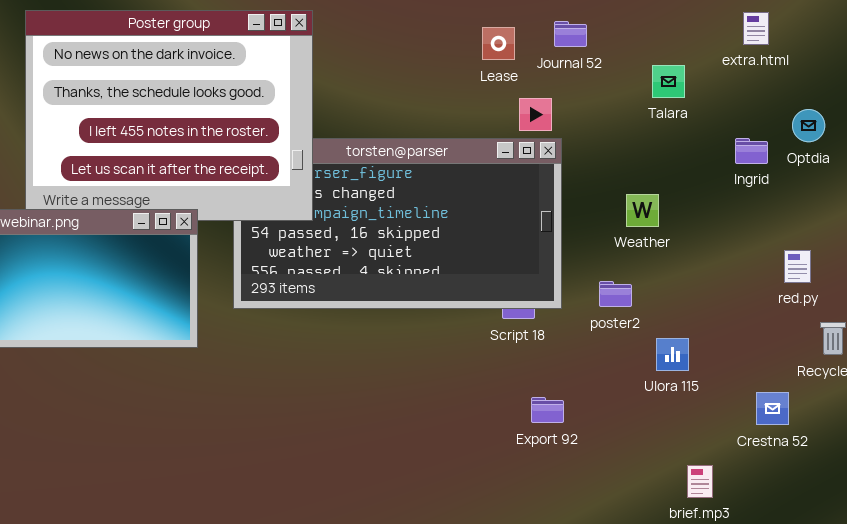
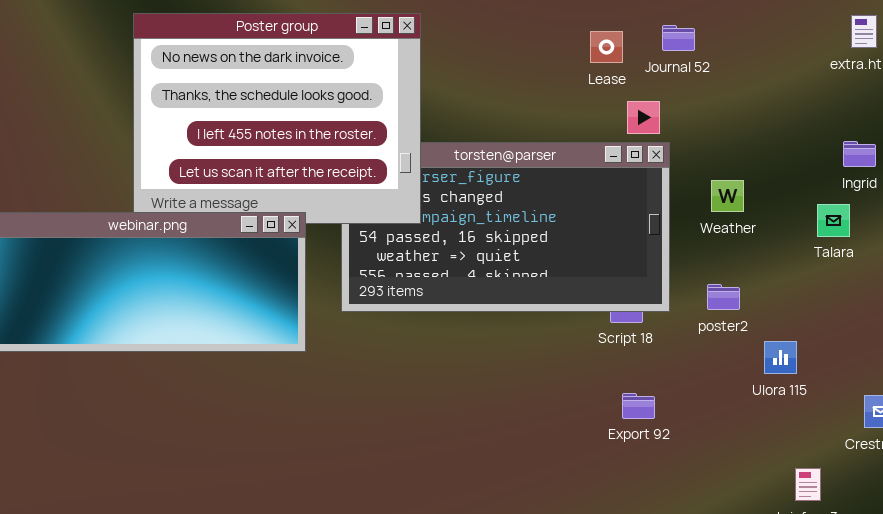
Talara: [652,65,685,98] -> [817,204,850,237], moved
Weather: [626,194,659,227] -> [711,180,744,212], moved
Export 92: [531,397,564,423] -> [622,393,655,419], moved

